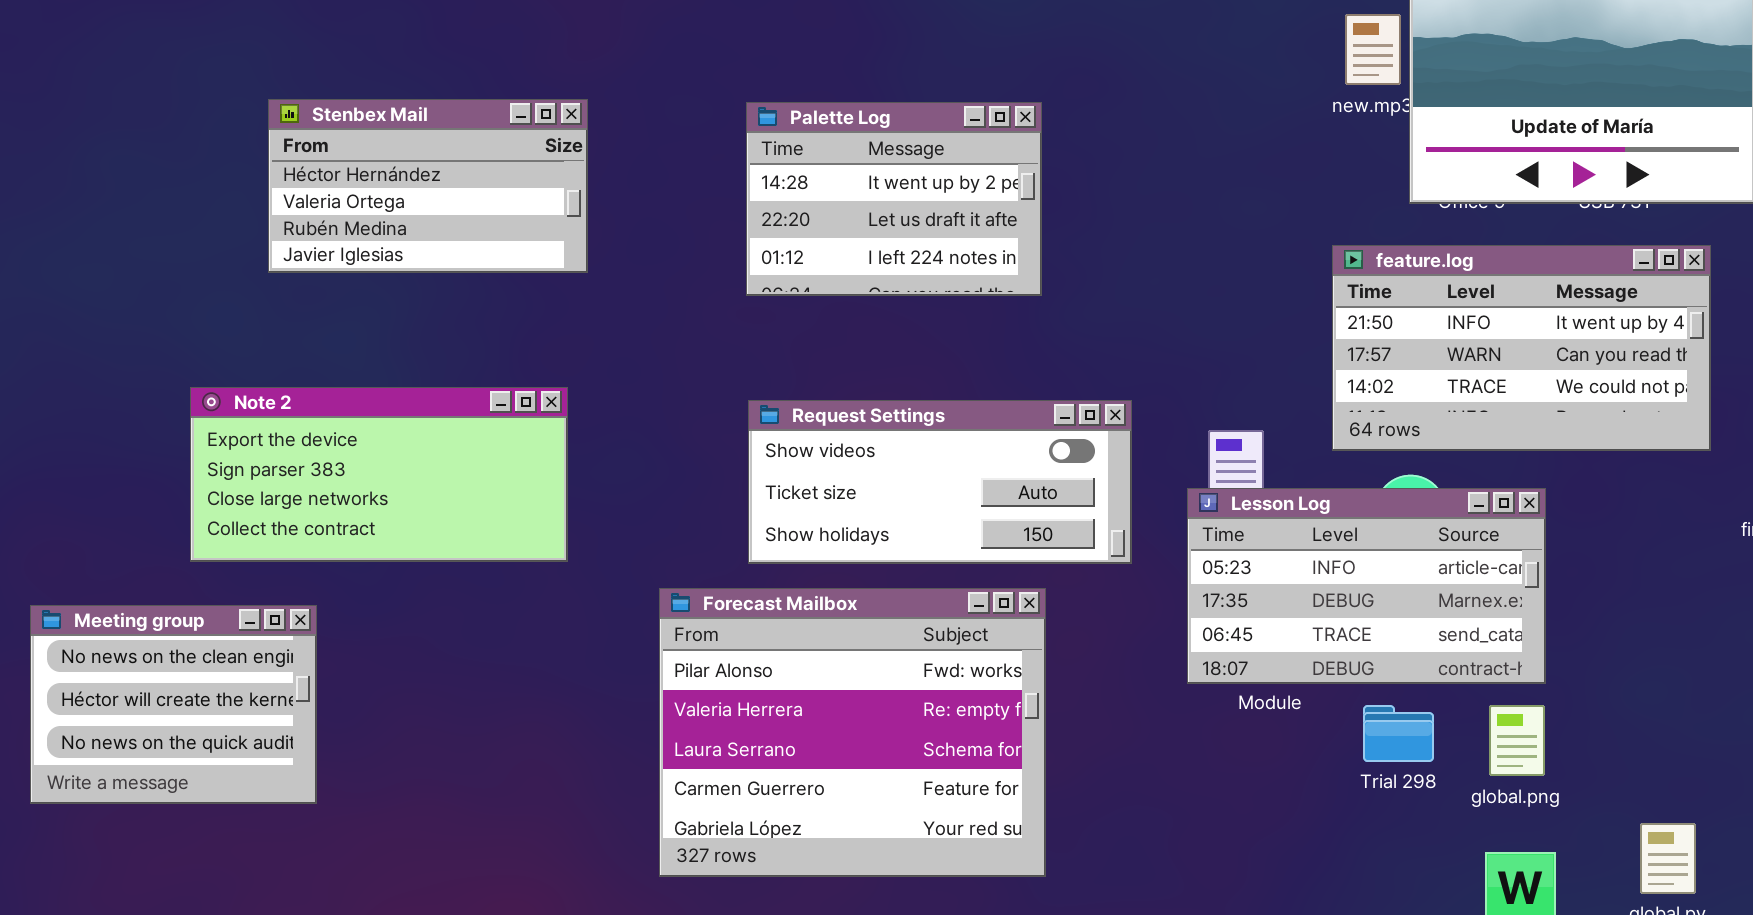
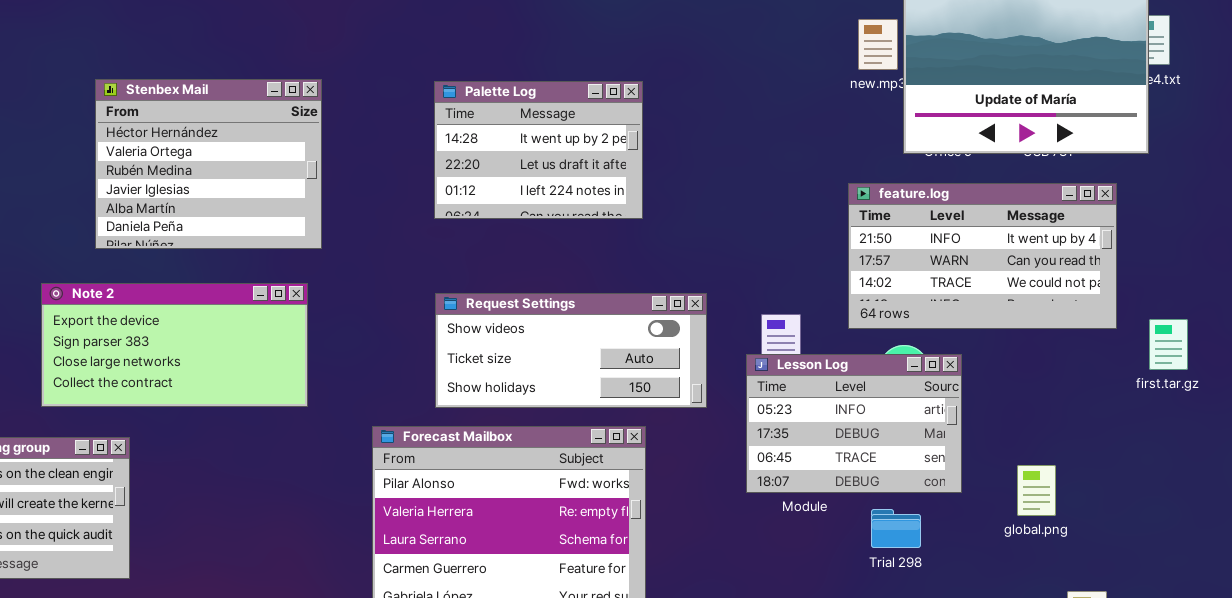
Stenbex Mail: [268,99,588,273] -> [95,79,322,249], resized
Lesson Log: [1187,488,1546,684] -> [746,354,962,493], resized
global.png: [1489,705,1545,776] -> [1017,465,1056,516], moved

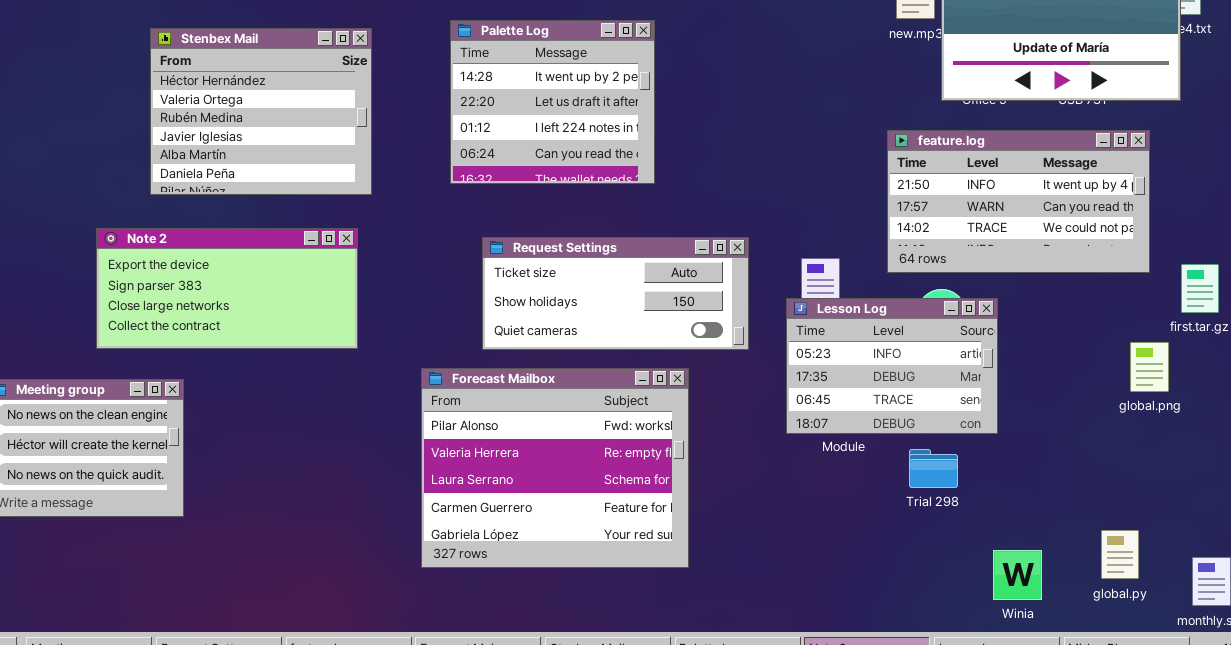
Palette Log: [434,81,643,219] -> [450,20,655,184], moved, resized
Request Settings: [435,293,707,408] -> [482,237,749,350], scrolled down 1 row
global.png: [1017,465,1056,516] -> [1130,342,1169,392], moved

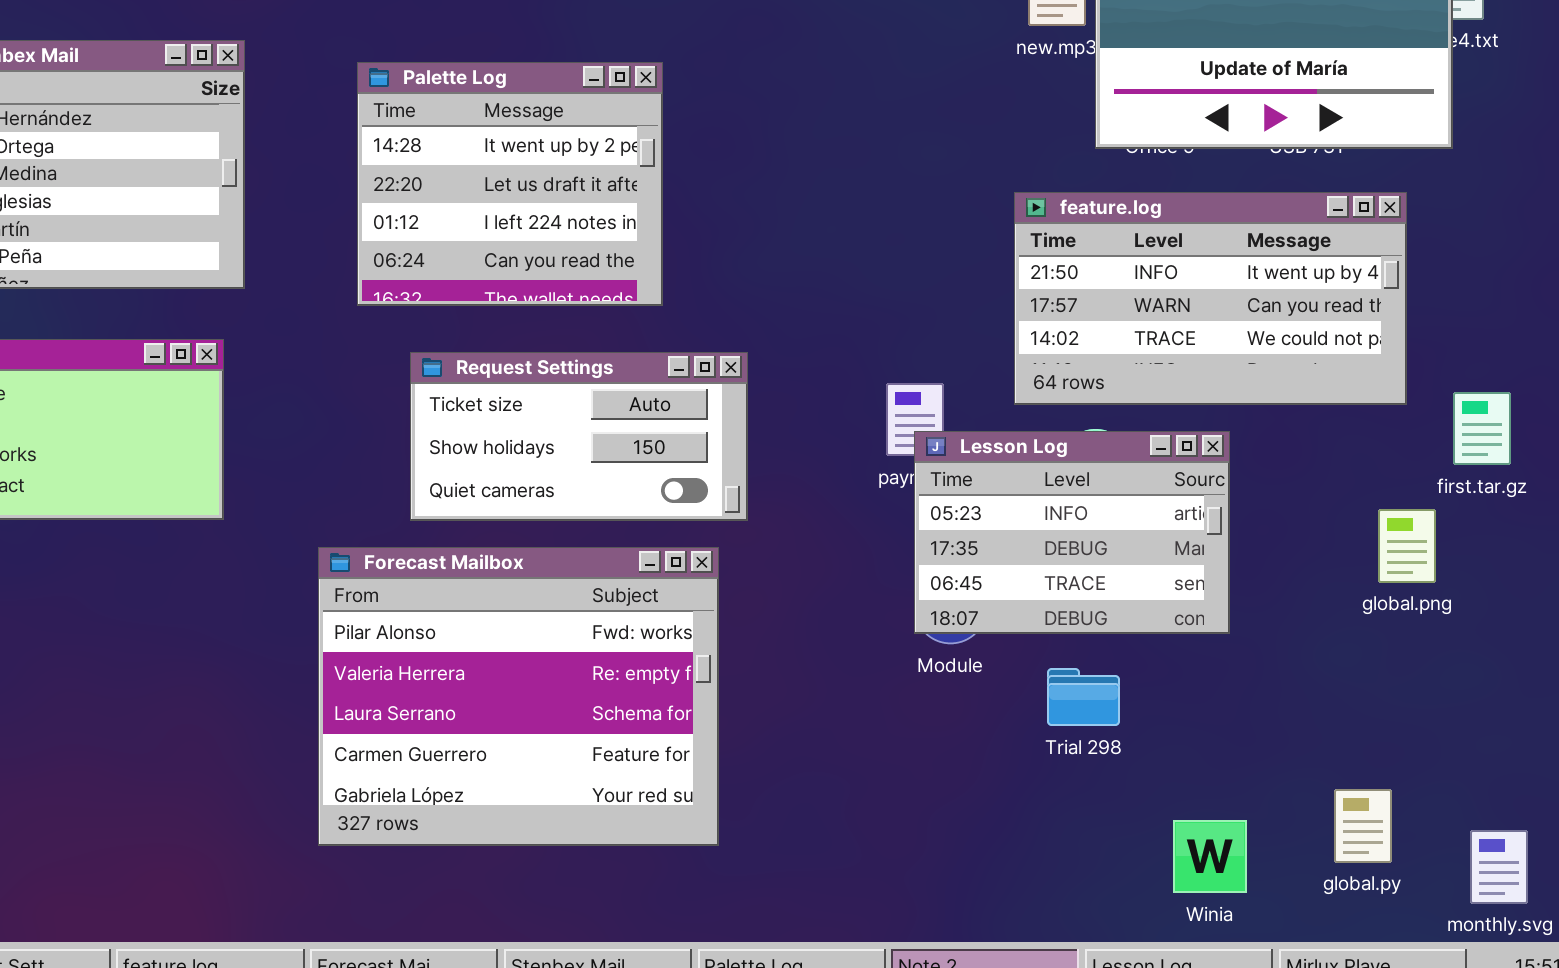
Palette Log: [450,20,655,184] -> [357,62,663,306], moved
Request Settings: [482,237,749,350] -> [410,352,748,521], resized
Lesson Log: [786,298,998,434] -> [914,431,1230,634], moved

